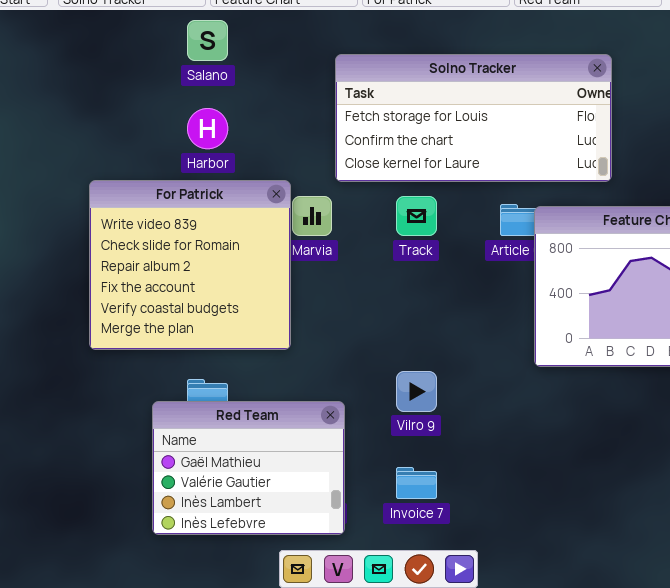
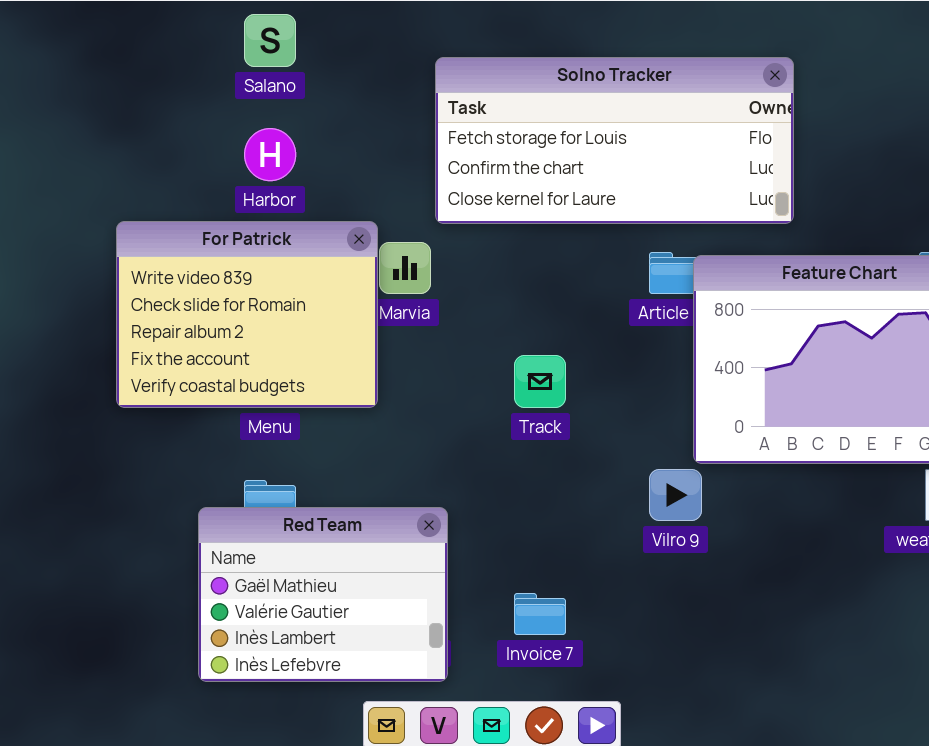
For Patrick: [89,180,291,350] -> [116,221,378,408], resized
Track: [396,196,437,236] -> [514,355,566,408], moved
Vilro 9: [396,371,437,412] -> [649,469,702,521], moved

